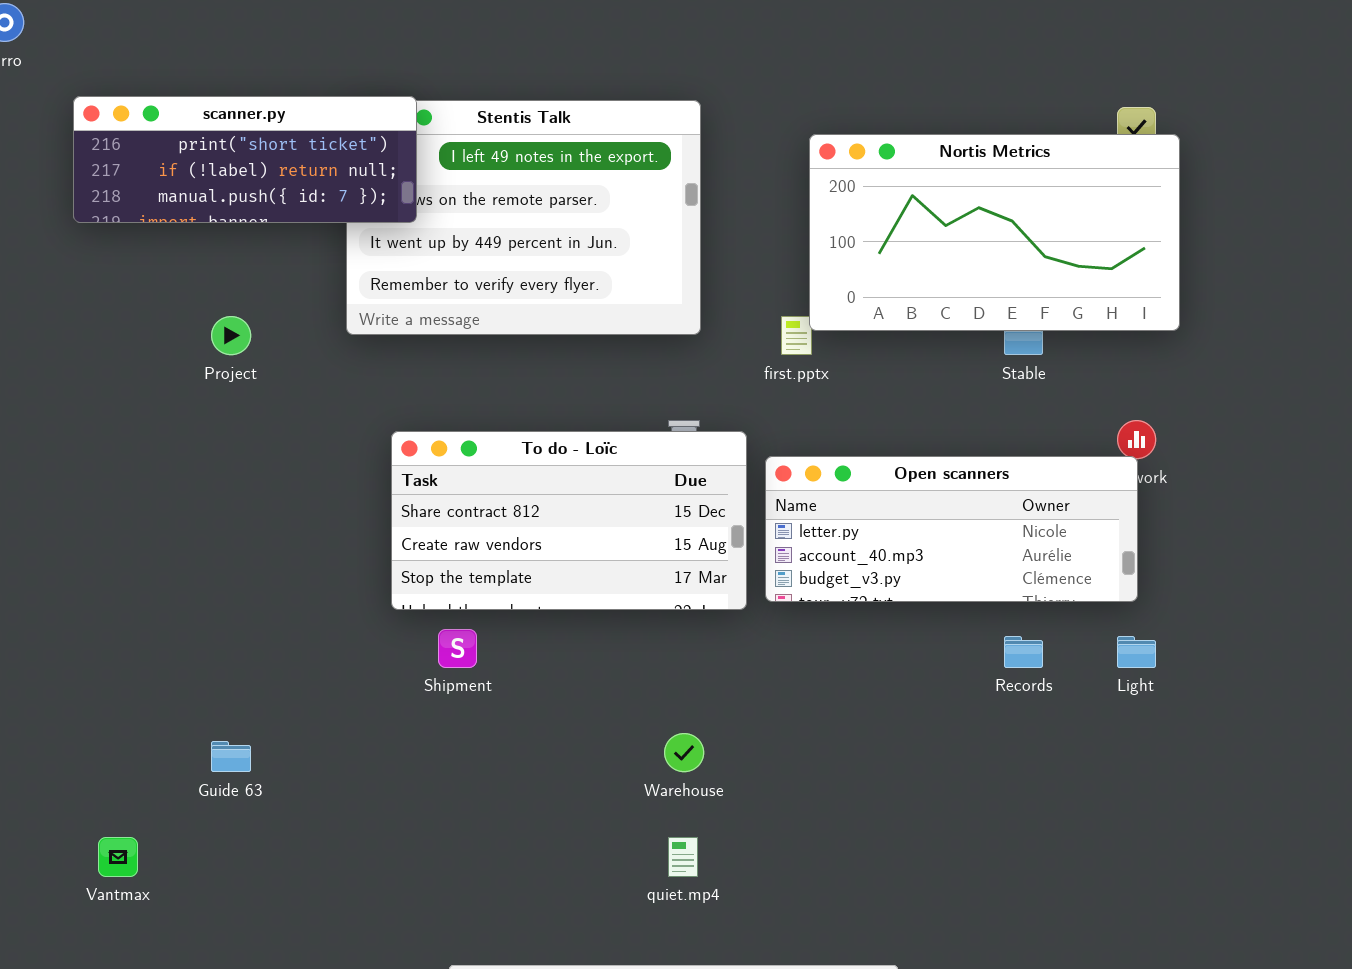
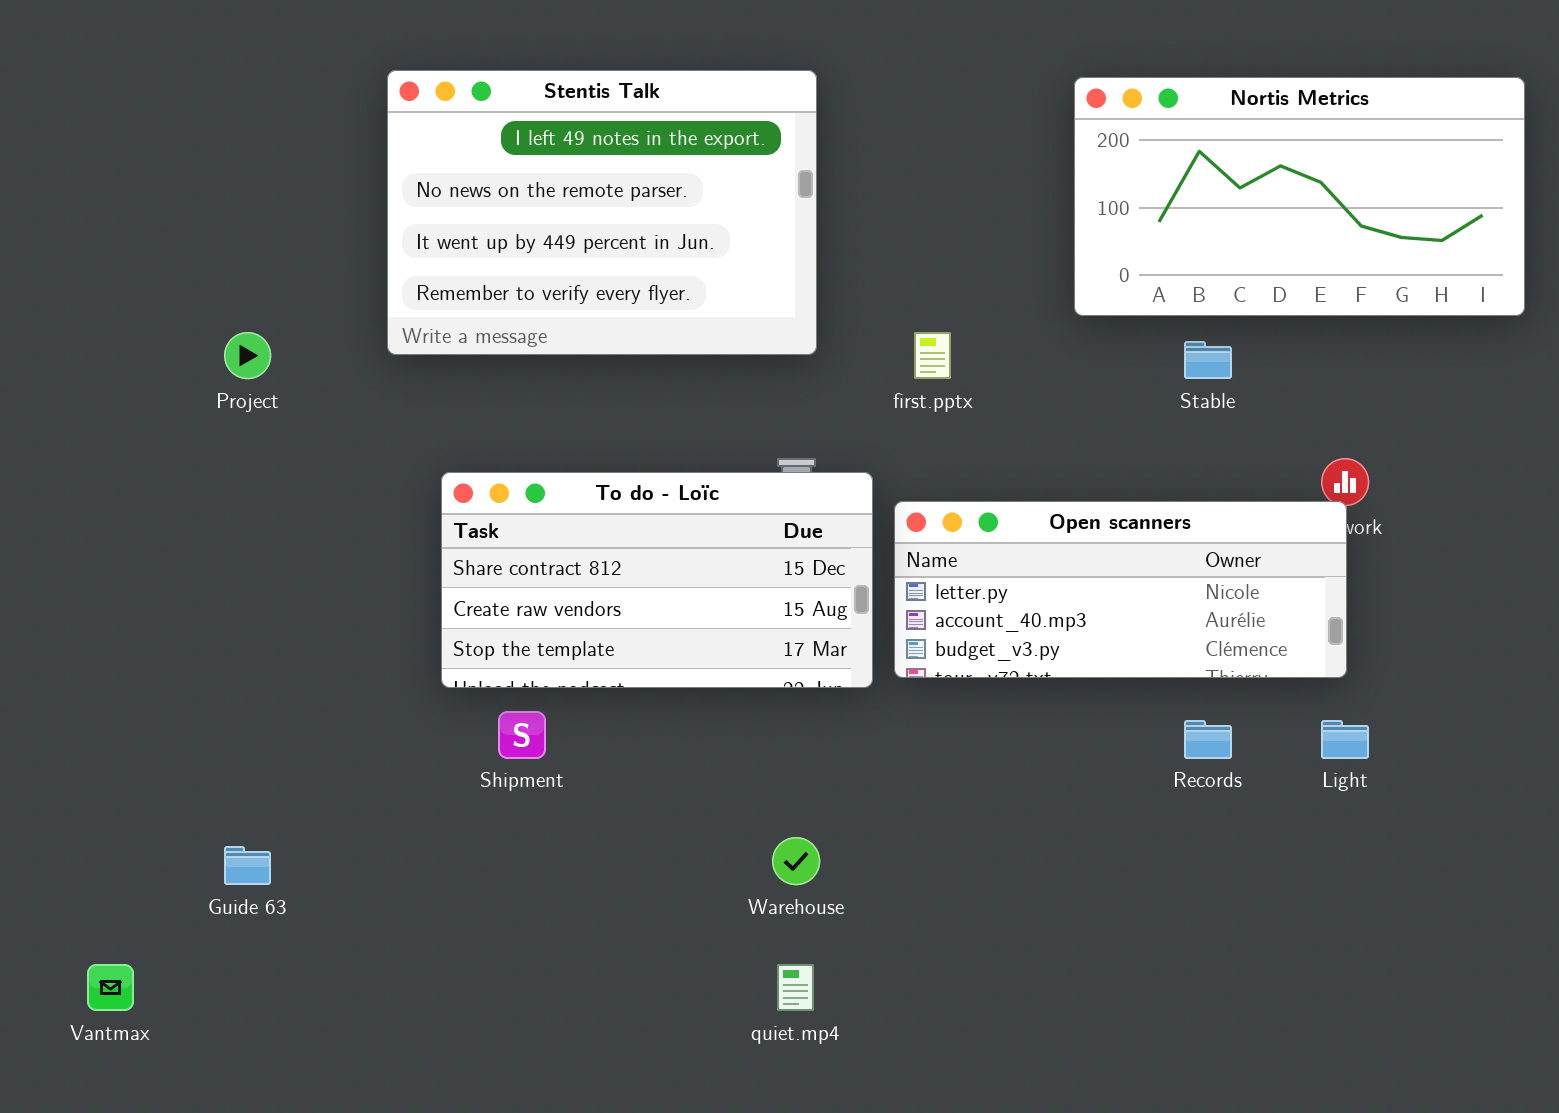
scanner.py: [73,96,417,223] -> none, closed
Nortis Metrics: [809,134,1180,331] -> [1074,77,1525,316], moved

